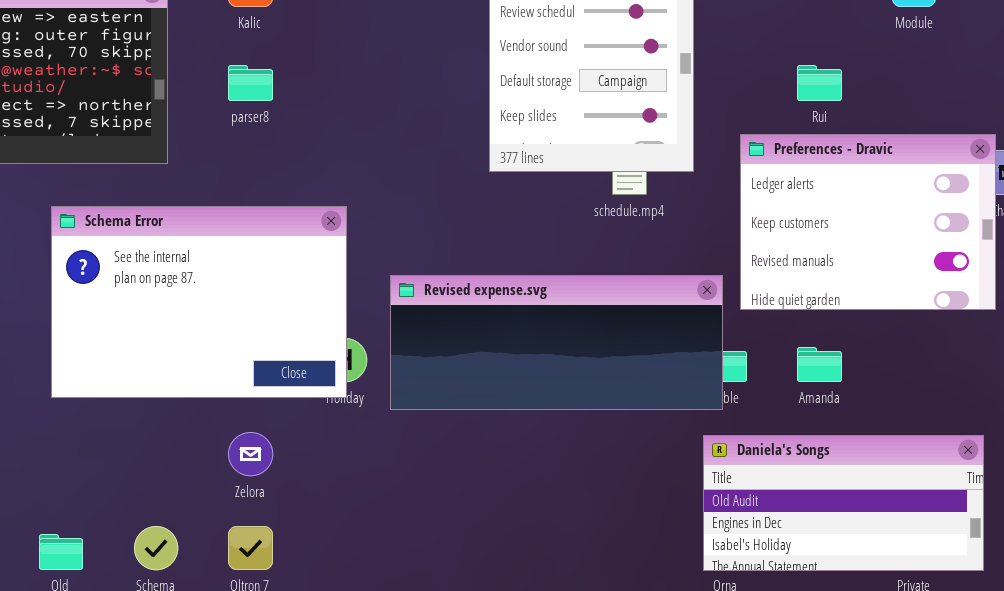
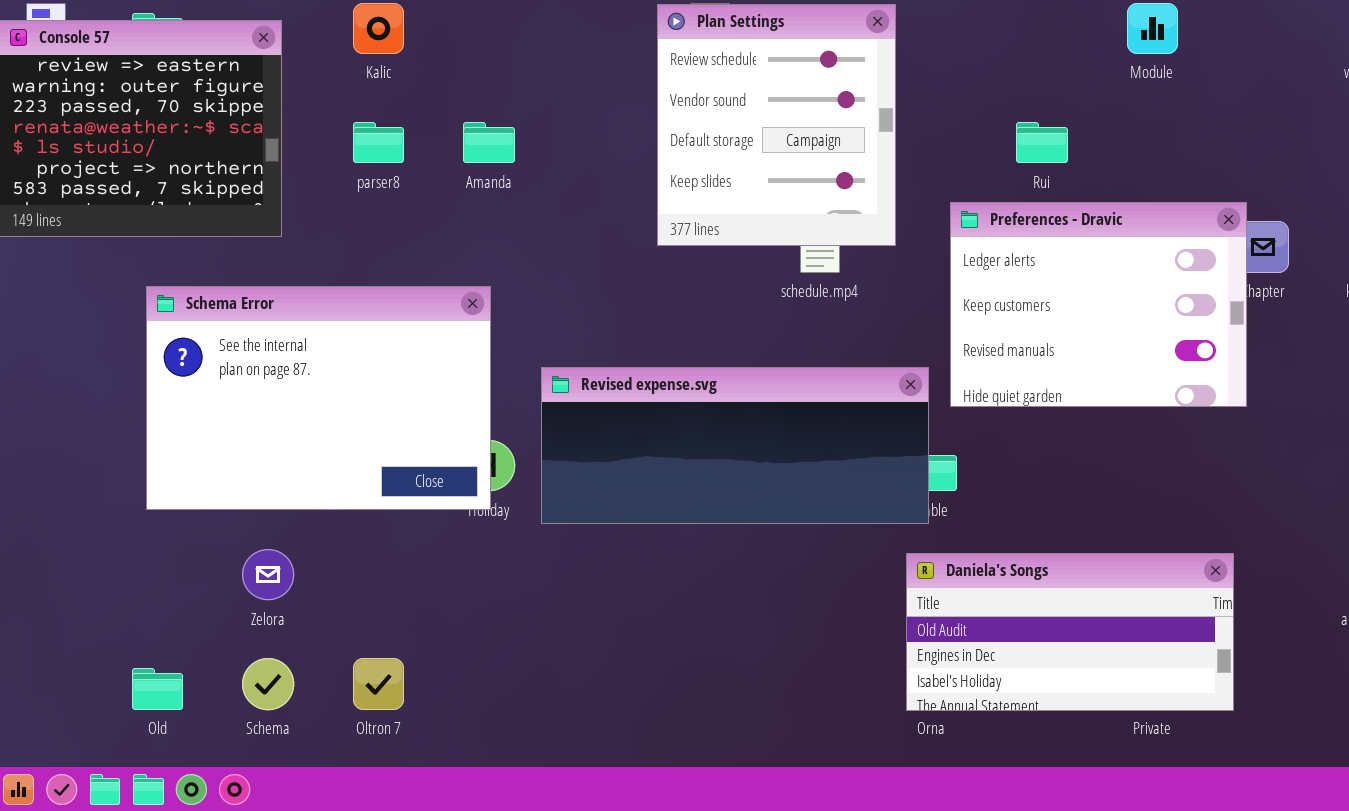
Amanda: [797,347,842,382] -> [463,122,515,163], moved
Zelora: [228,432,273,476] -> [242,549,294,600], moved

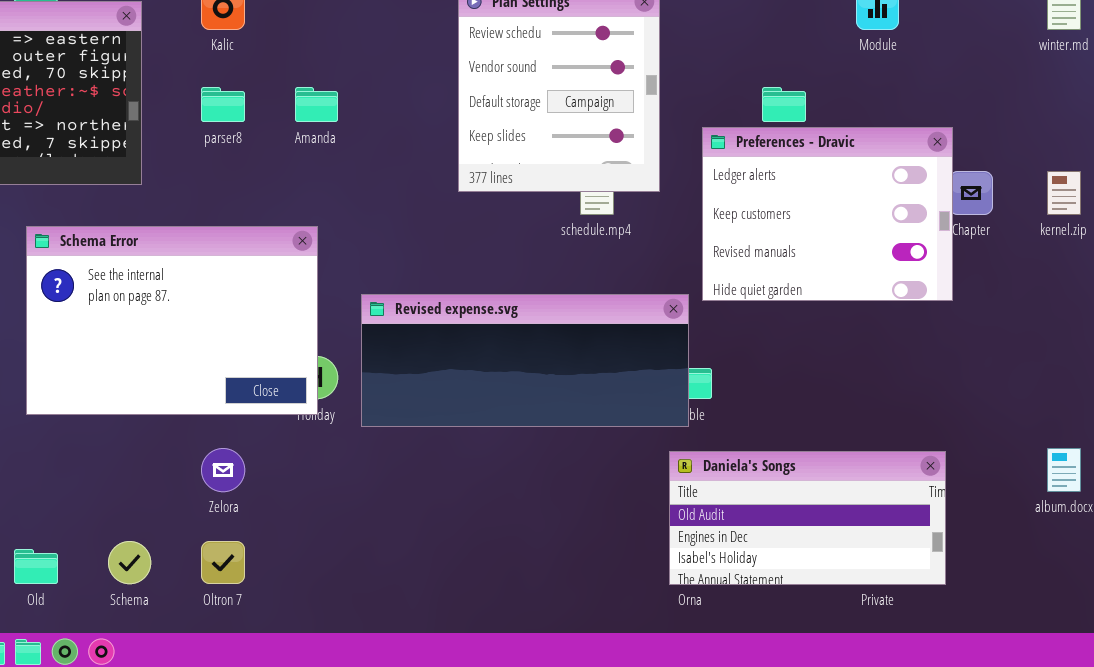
Preferences - Dravic: [950,202,1247,407] -> [702,127,953,301], moved
Zelora: [242,549,294,600] -> [201,448,245,492], moved

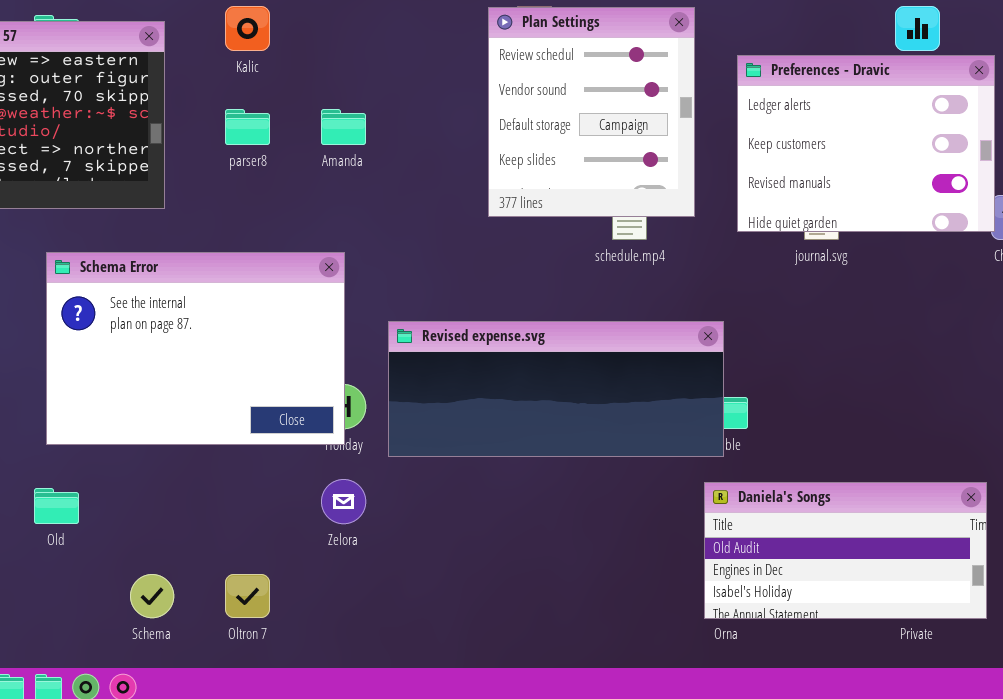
Preferences - Dravic: [702,127,953,301] -> [737,55,995,232], moved
Zelora: [201,448,245,492] -> [321,479,366,524], moved
Old: [14,549,58,584] -> [34,488,79,524], moved

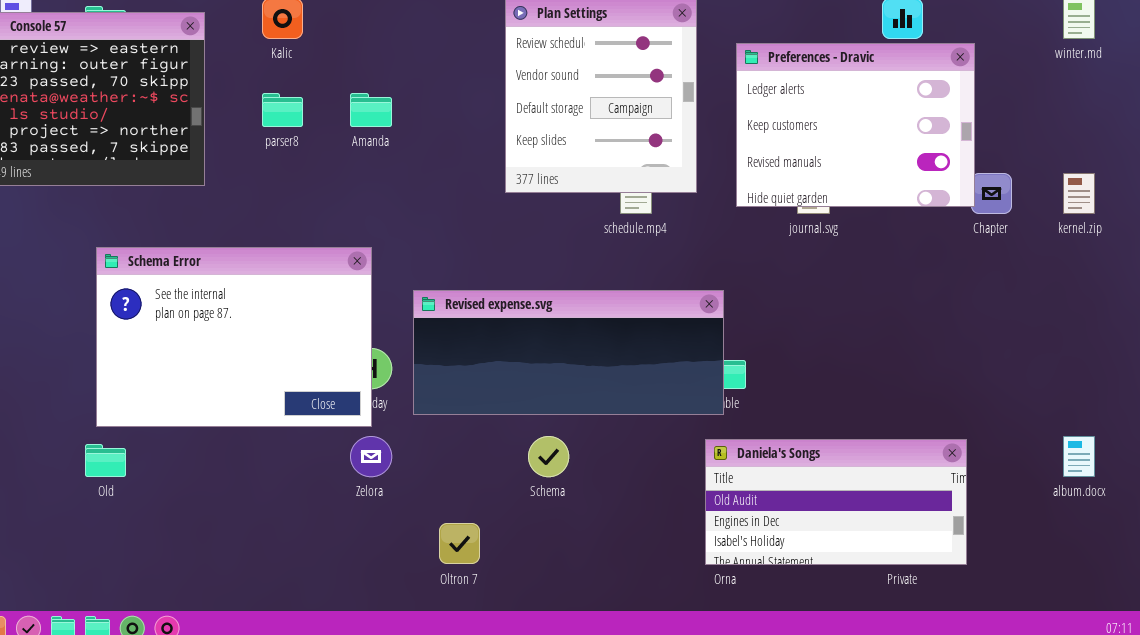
Schema Error: [46,252,345,445] -> [96,247,372,427], moved
Schema: [130,574,174,618] -> [528,436,569,477], moved
Oltron 7: [225,574,270,618] -> [439,523,480,564], moved

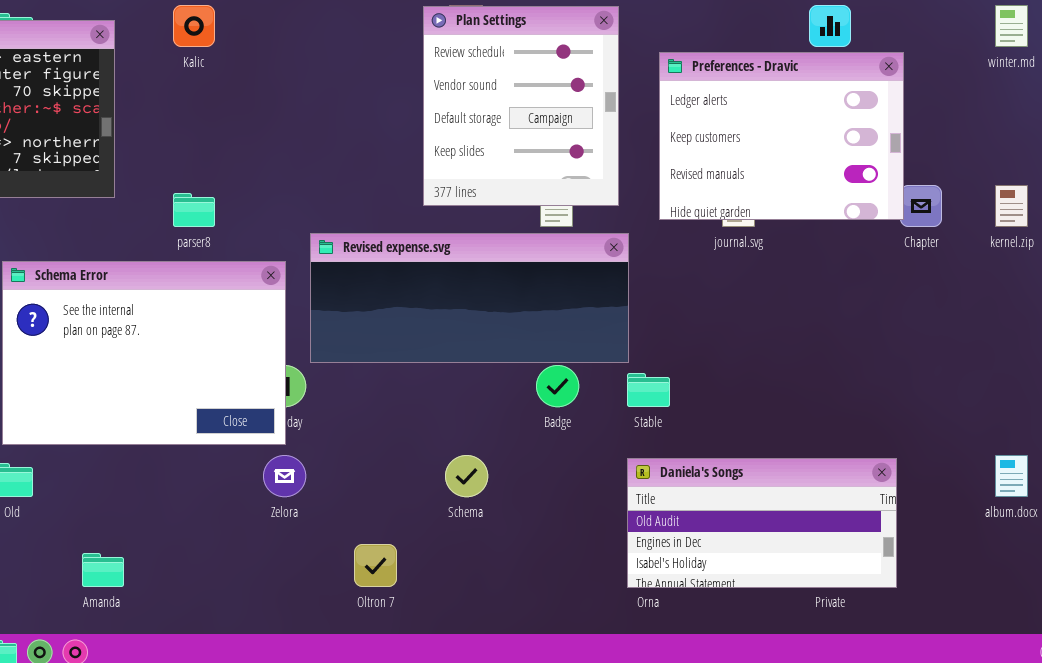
parser8: [262,93,303,127] -> [173,193,215,227], moved
Amanda: [350,93,392,127] -> [82,553,124,587], moved
Revised expense.svg: [413,290,724,415] -> [310,233,629,363], moved

